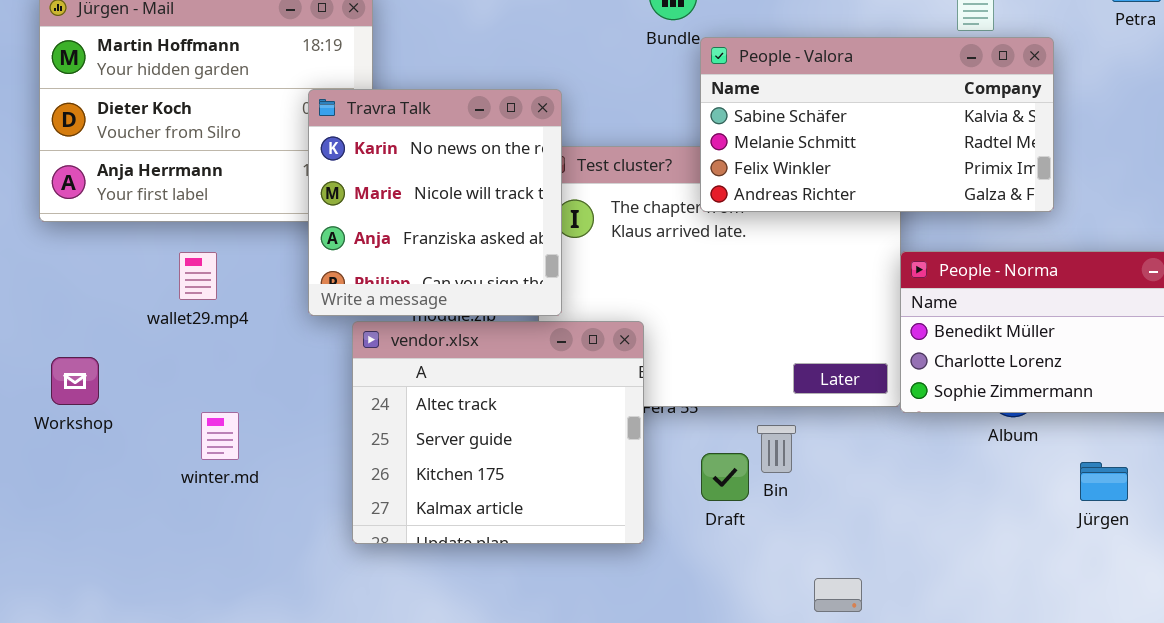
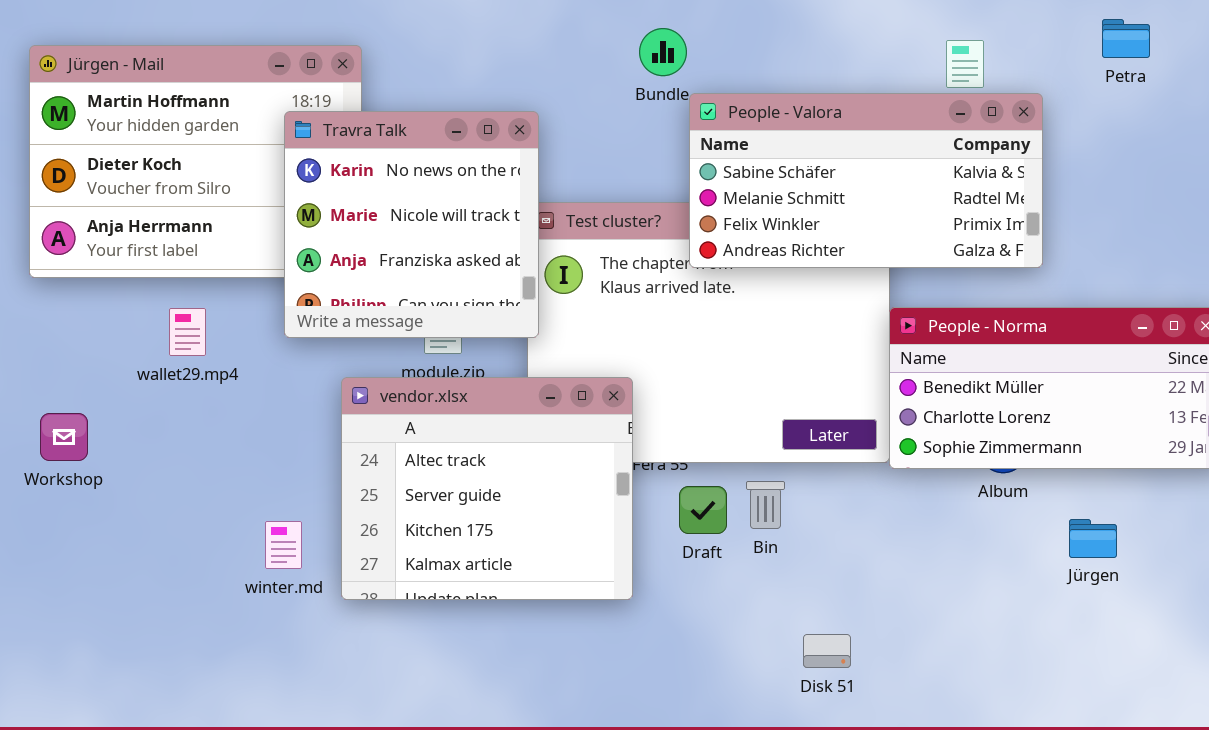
Travra Talk: [308,89,562,316] -> [284,111,539,338], moved
winter.md: [201,412,239,460] -> [265,521,302,569], moved
Draft: [701,453,749,501] -> [679,486,727,534], moved

